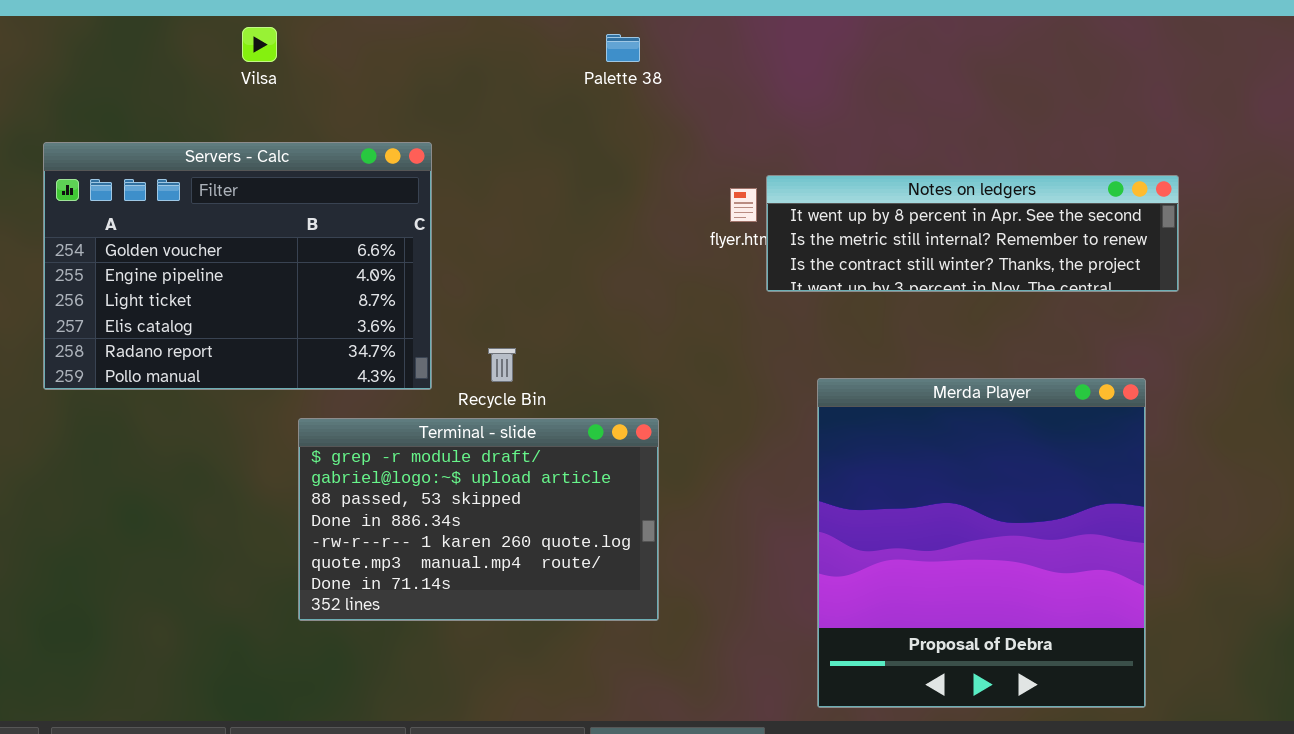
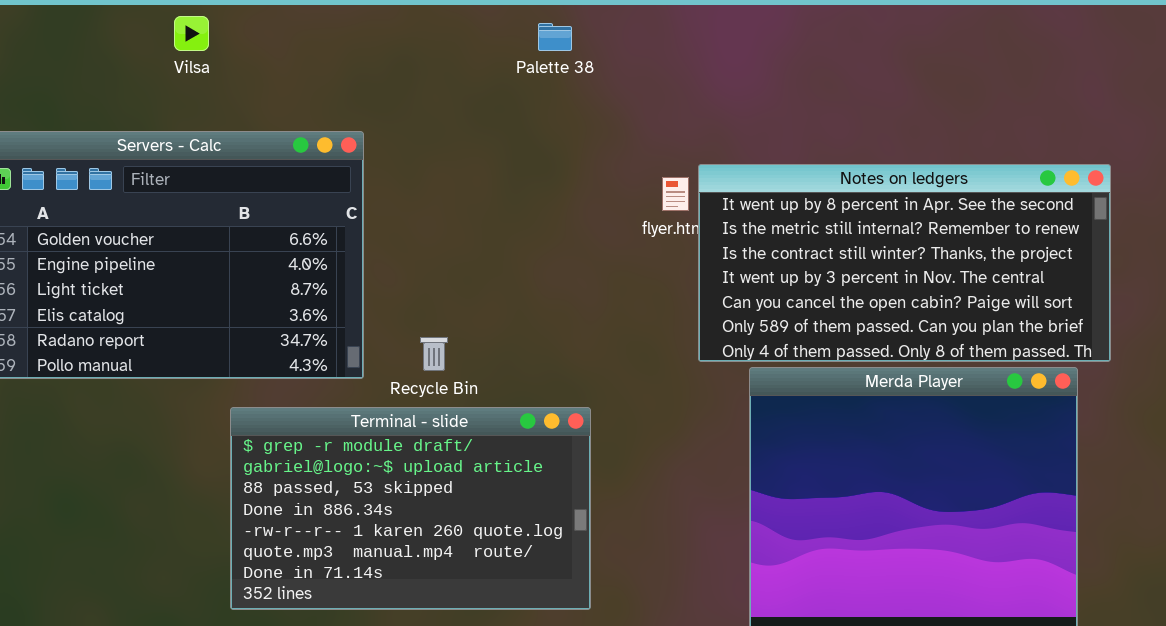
Notes on ledgers: [766,175,1179,292] -> [698,164,1111,362], resized

